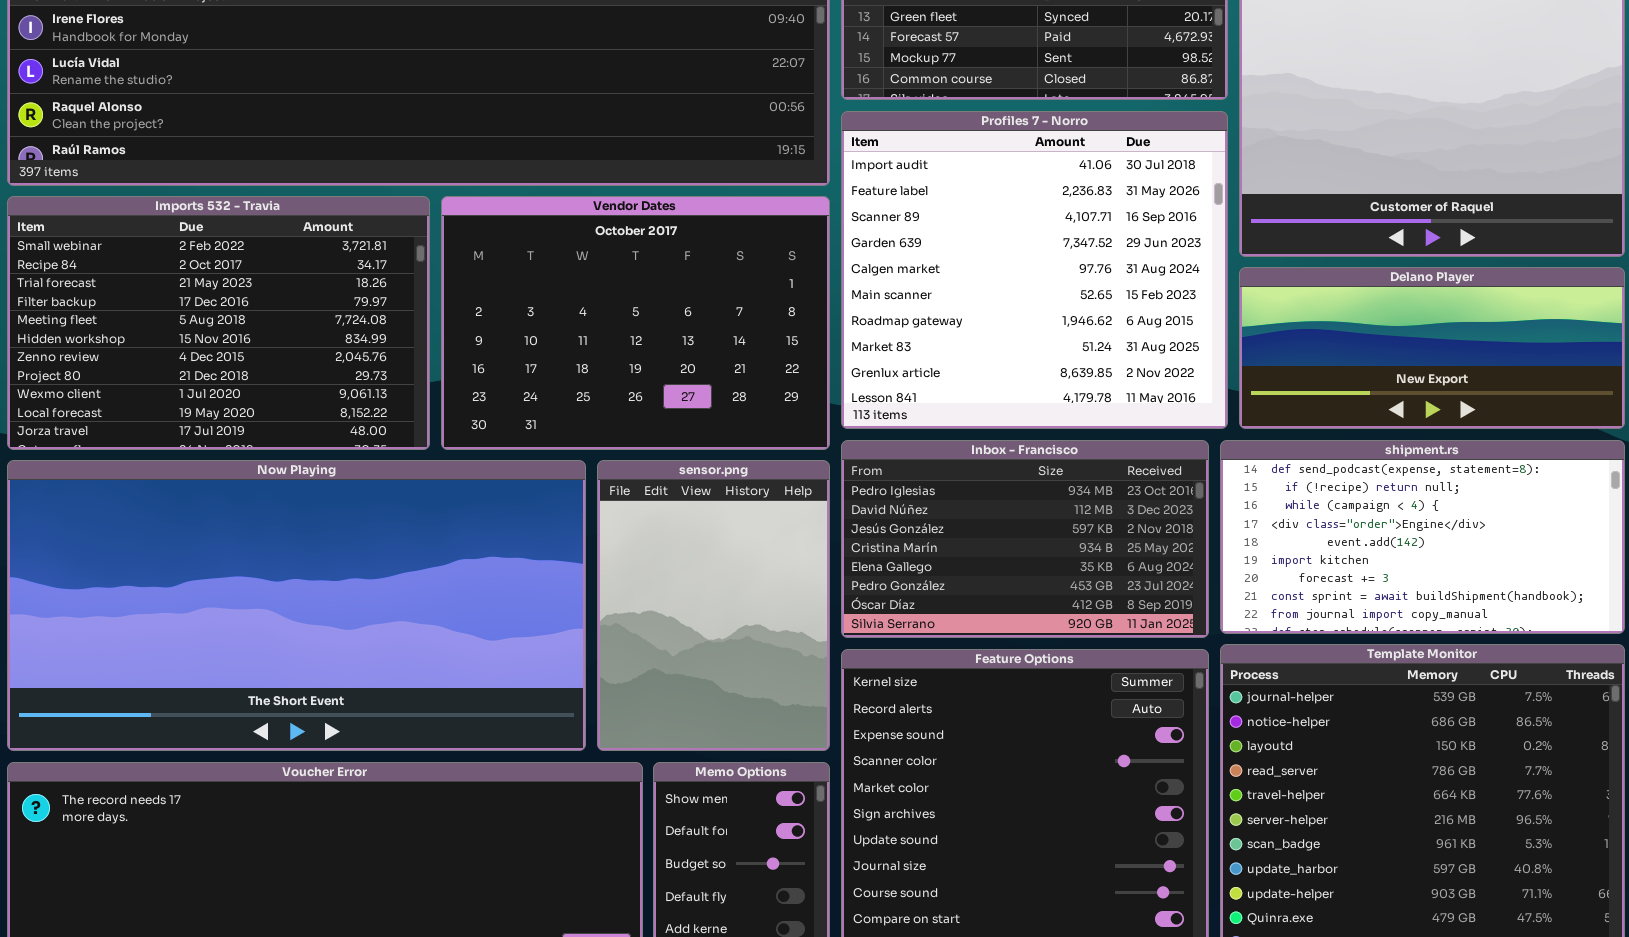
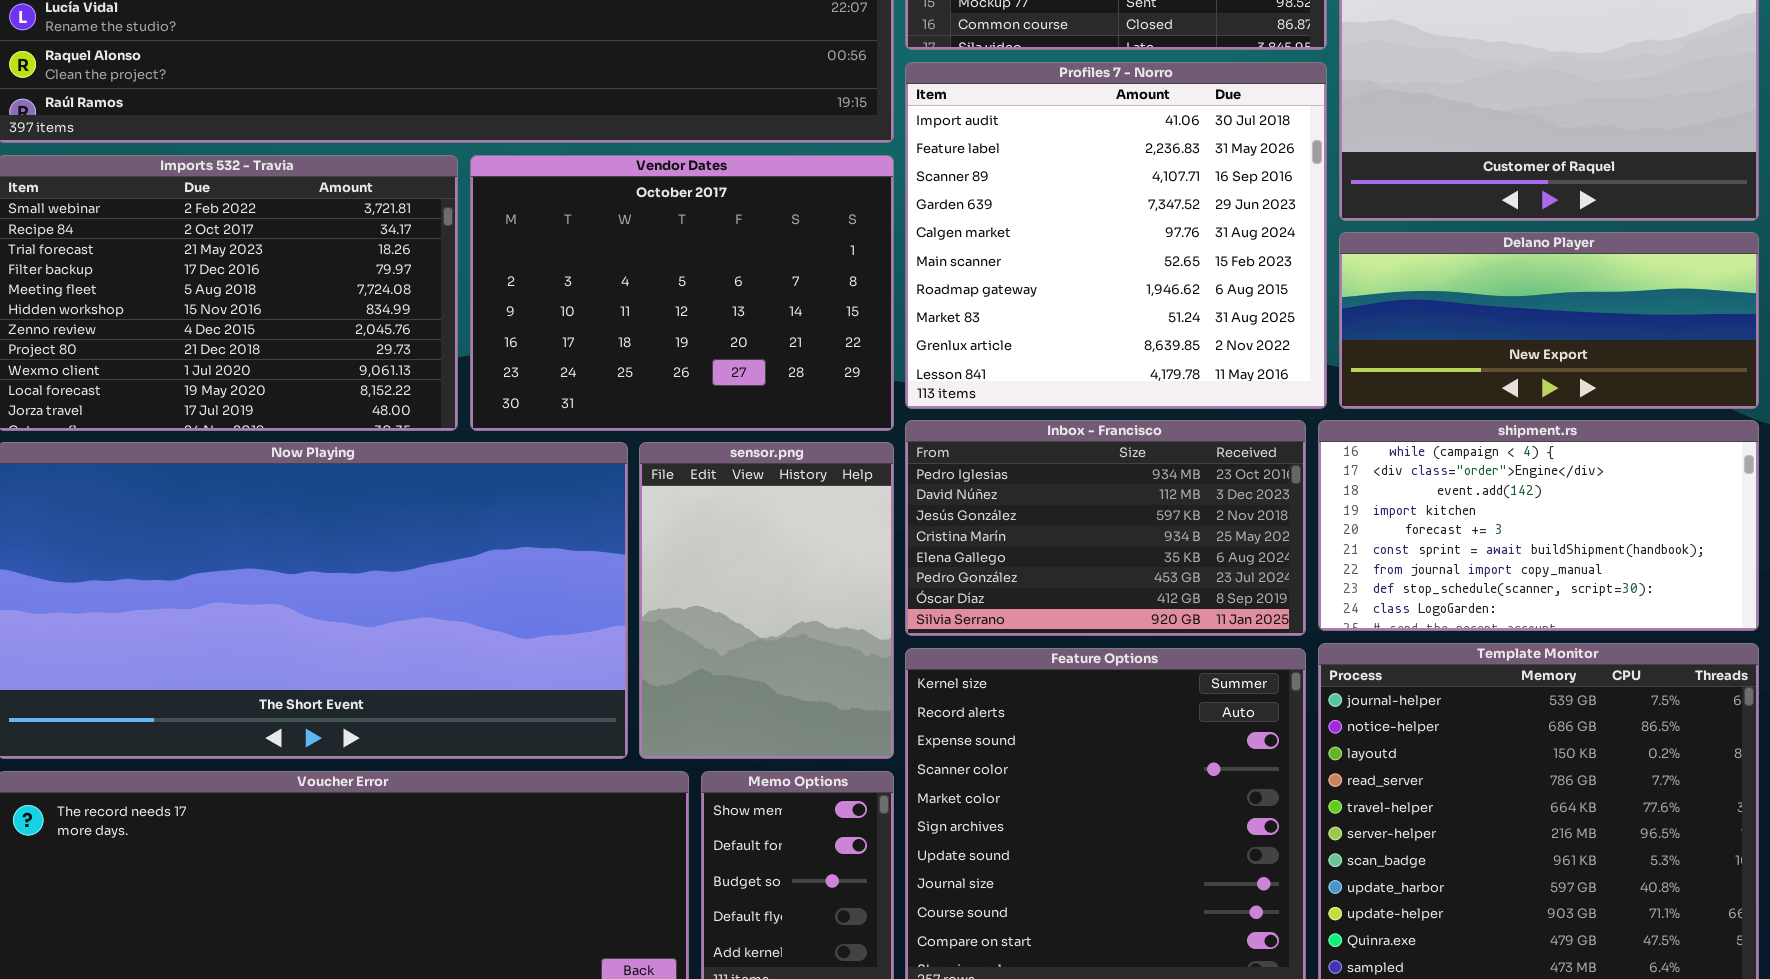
shipment.rs: [1220,440,1625,634] -> [1318,420,1759,631], scrolled down 2 rows

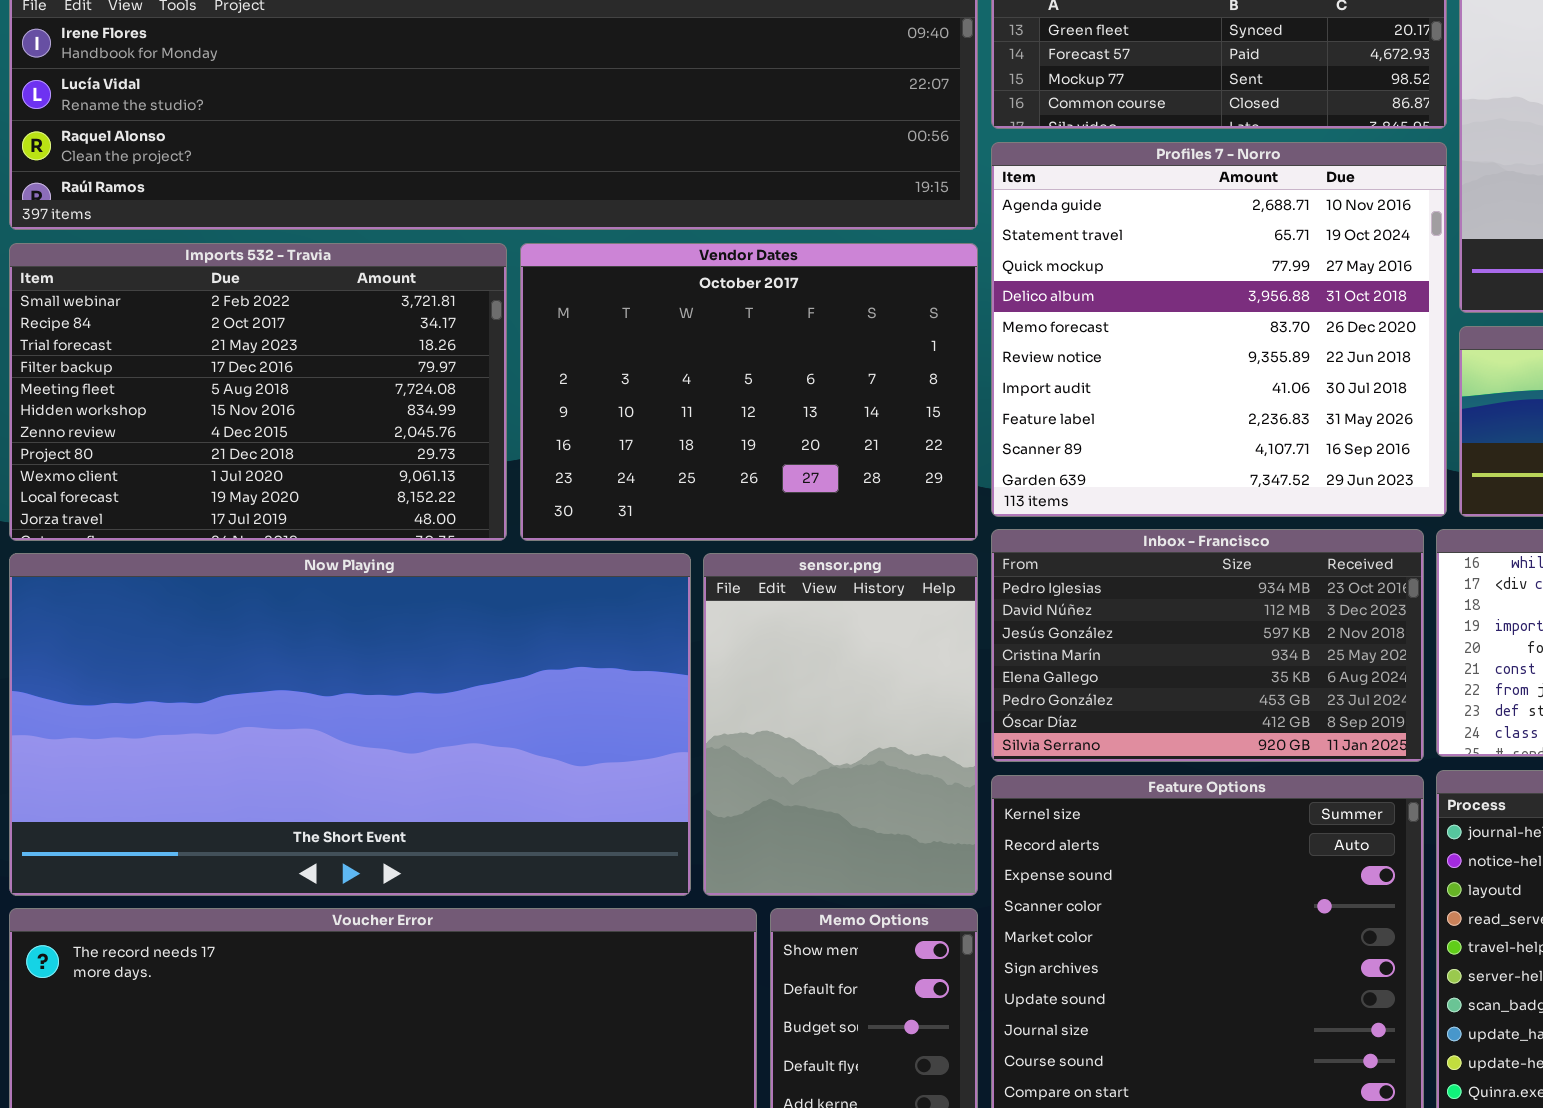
Profiles 7 - Norro: [905,62,1327,409] -> [991,142,1447,517], scrolled up 6 rows

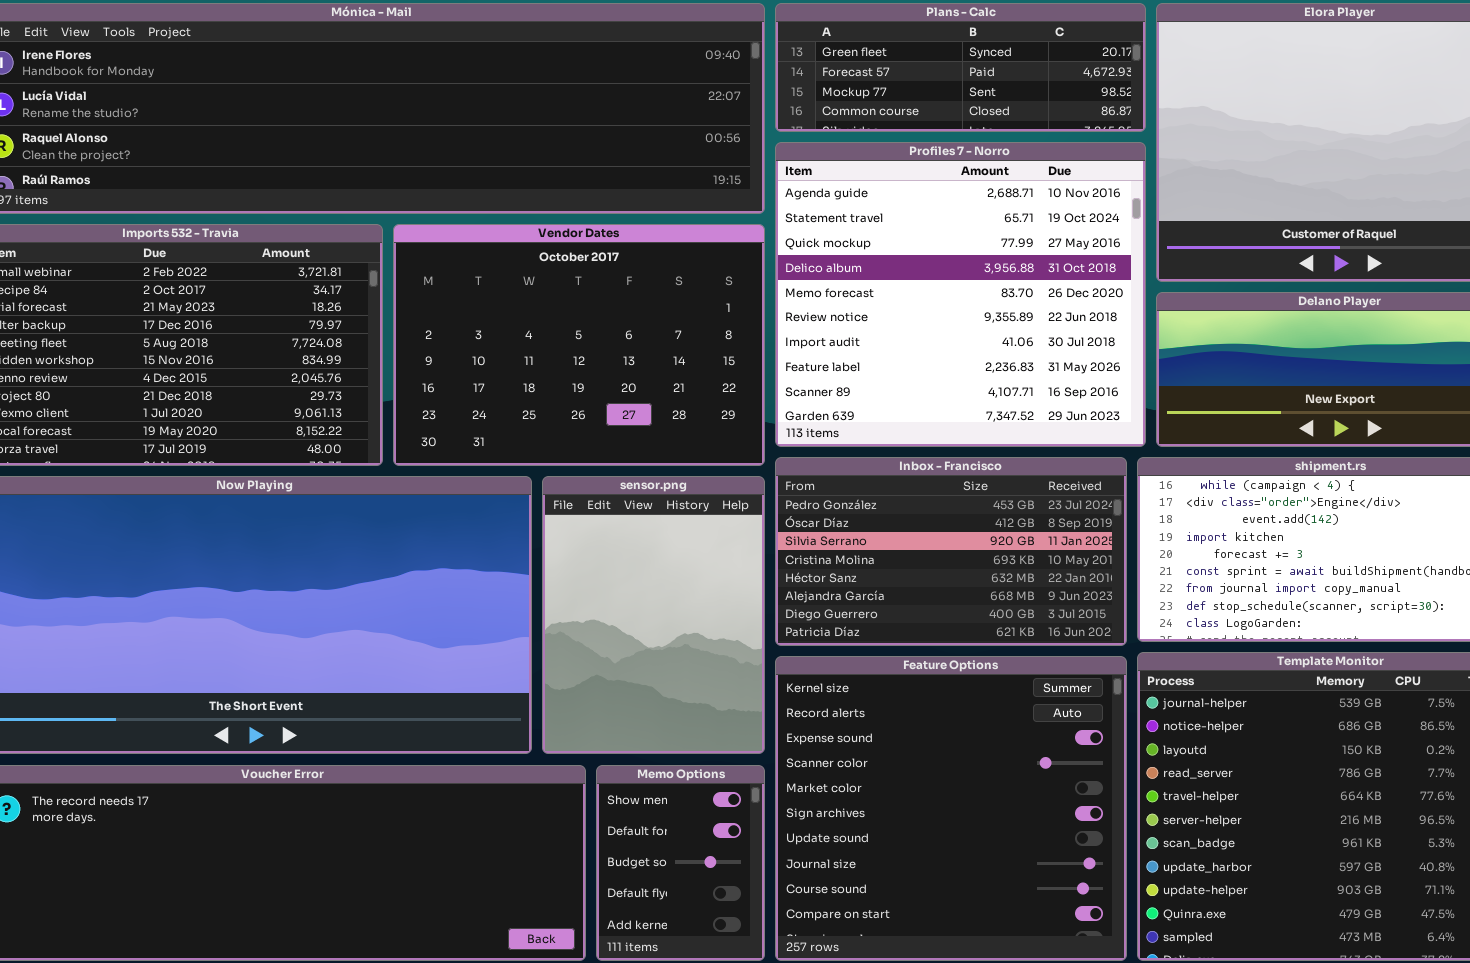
Inbox - Francisco: [991,529,1424,762] -> [775,457,1127,646], scrolled down 5 rows

